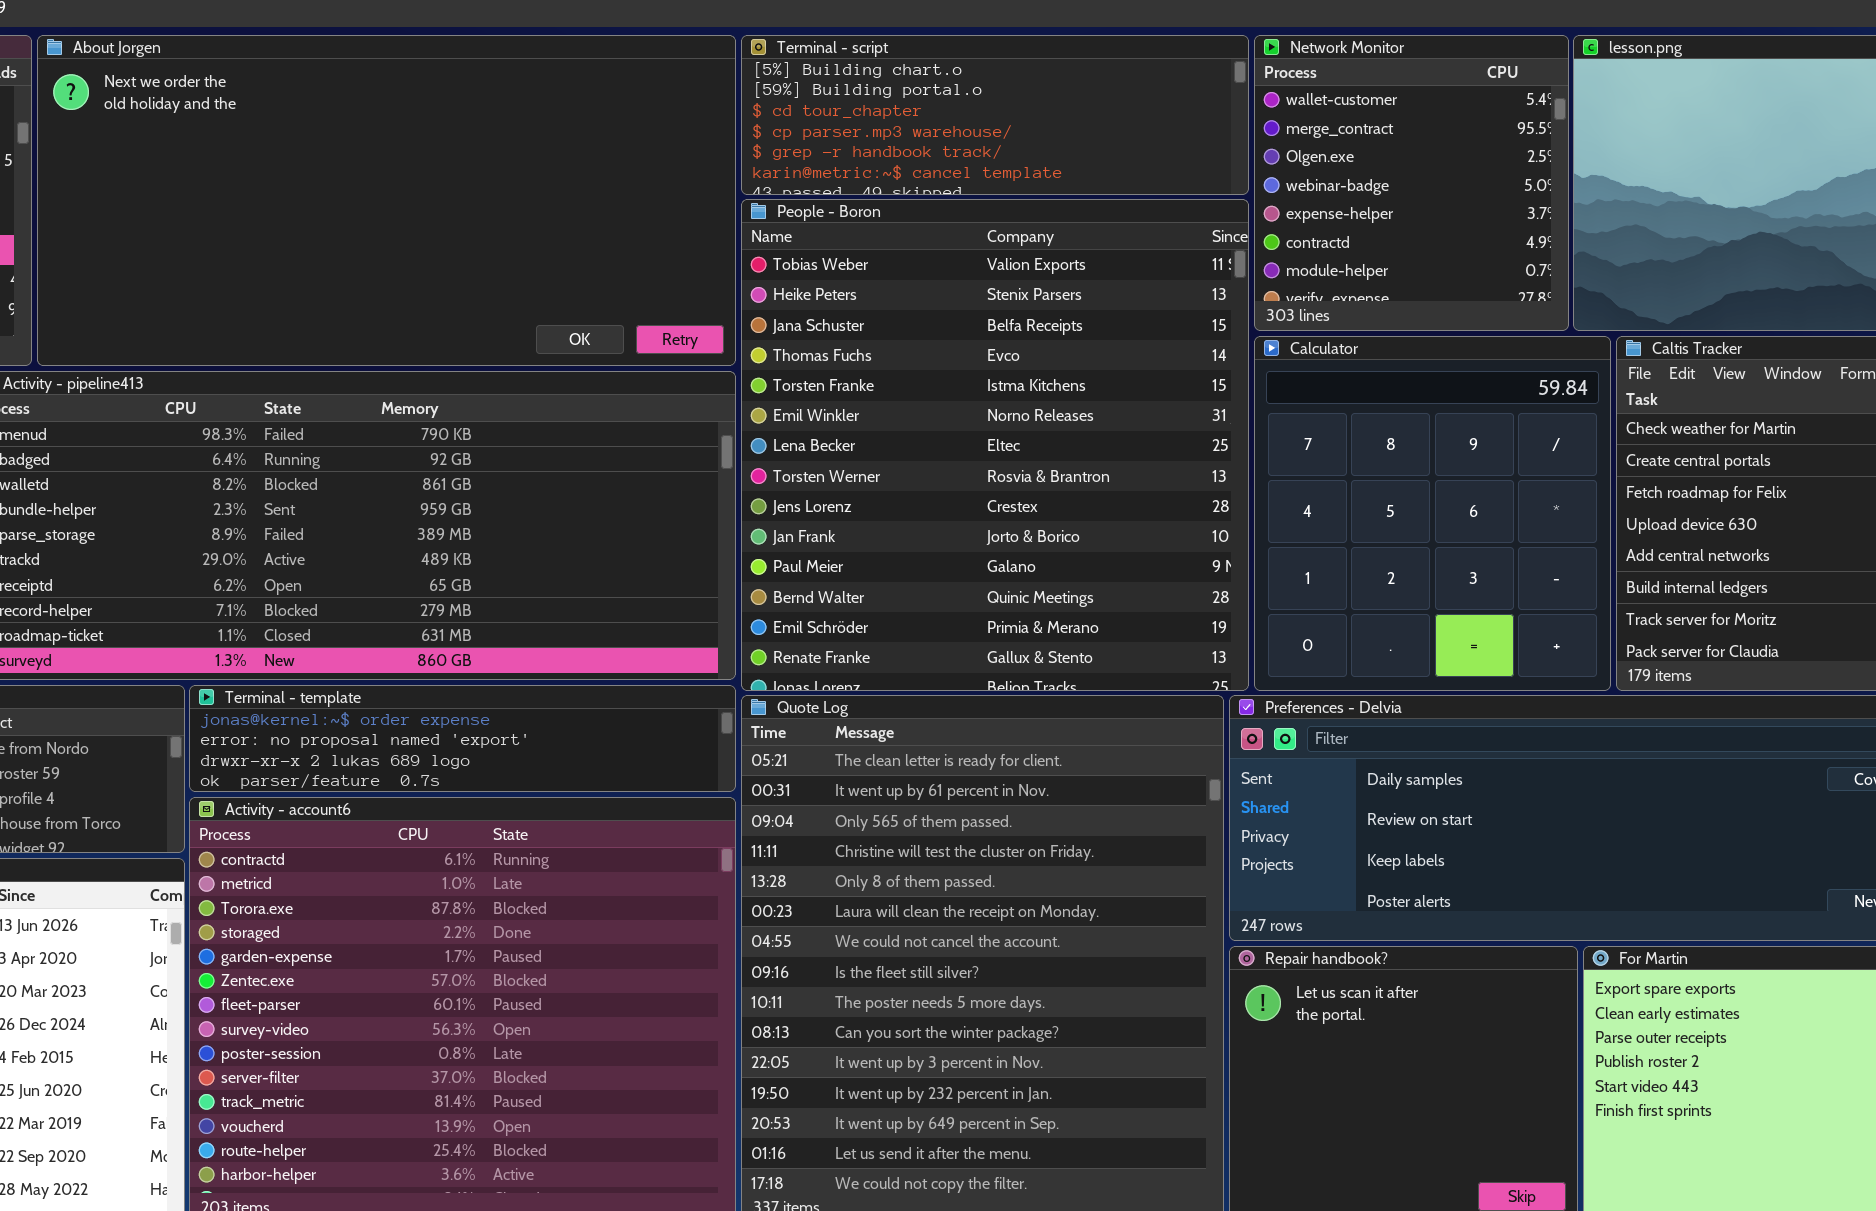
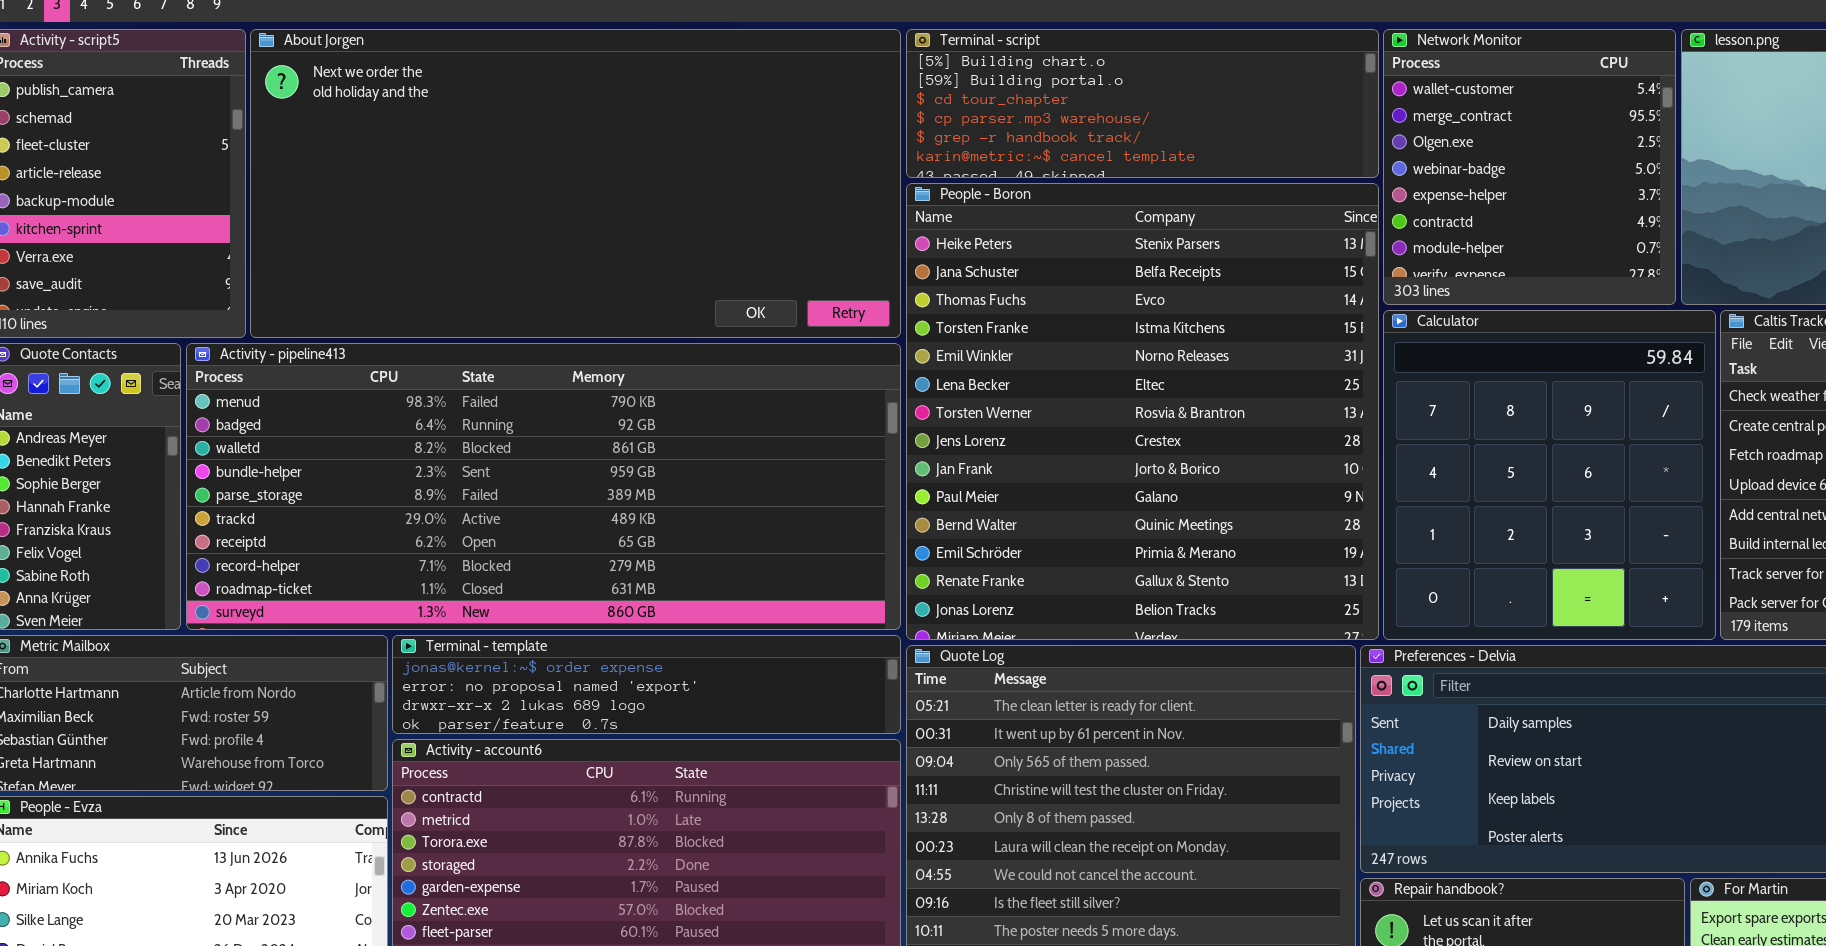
People - Boron: [741,199,1249,691] -> [906,183,1379,640], scrolled down 1 row

